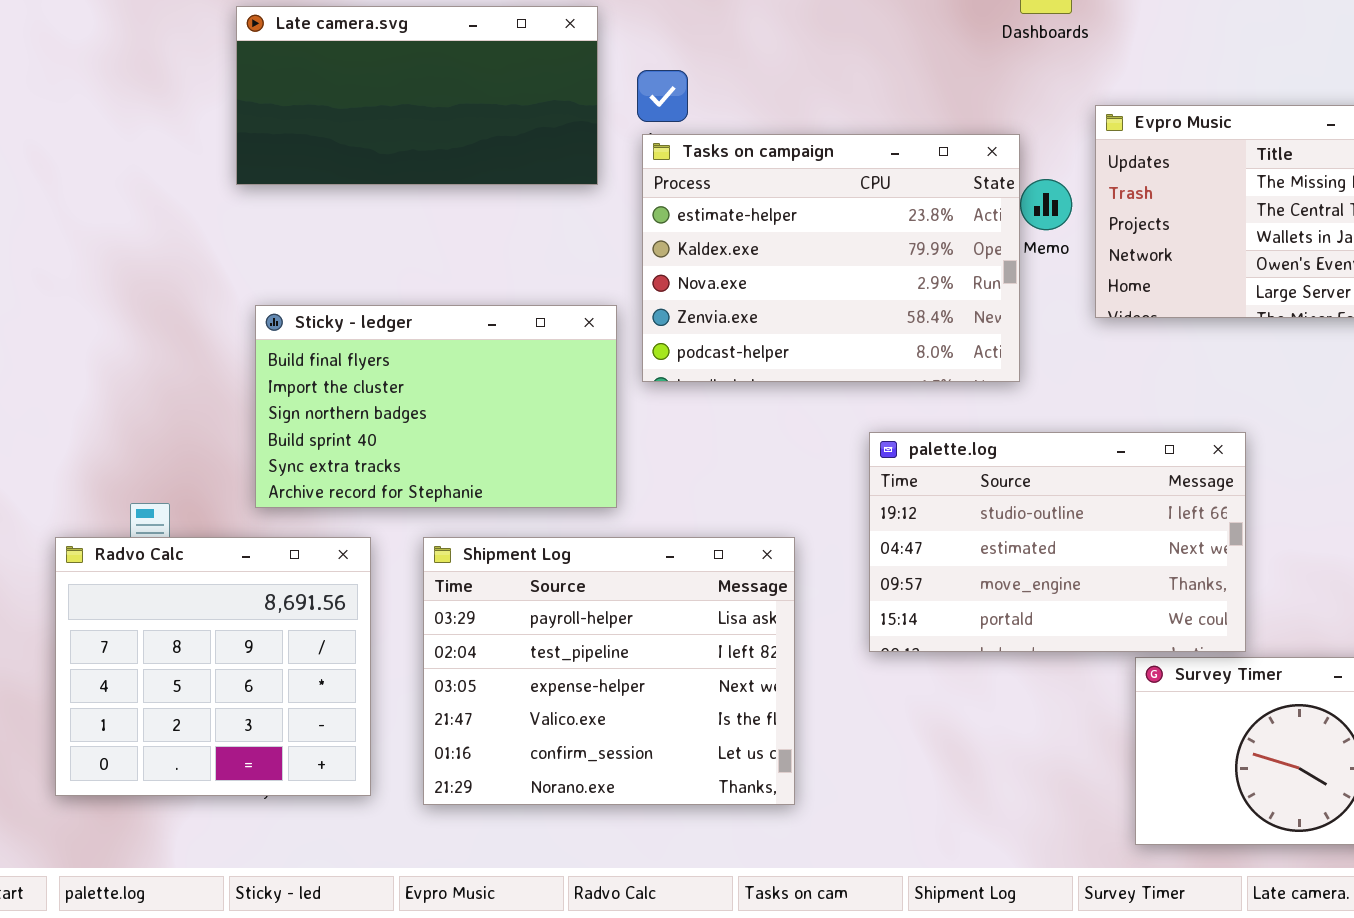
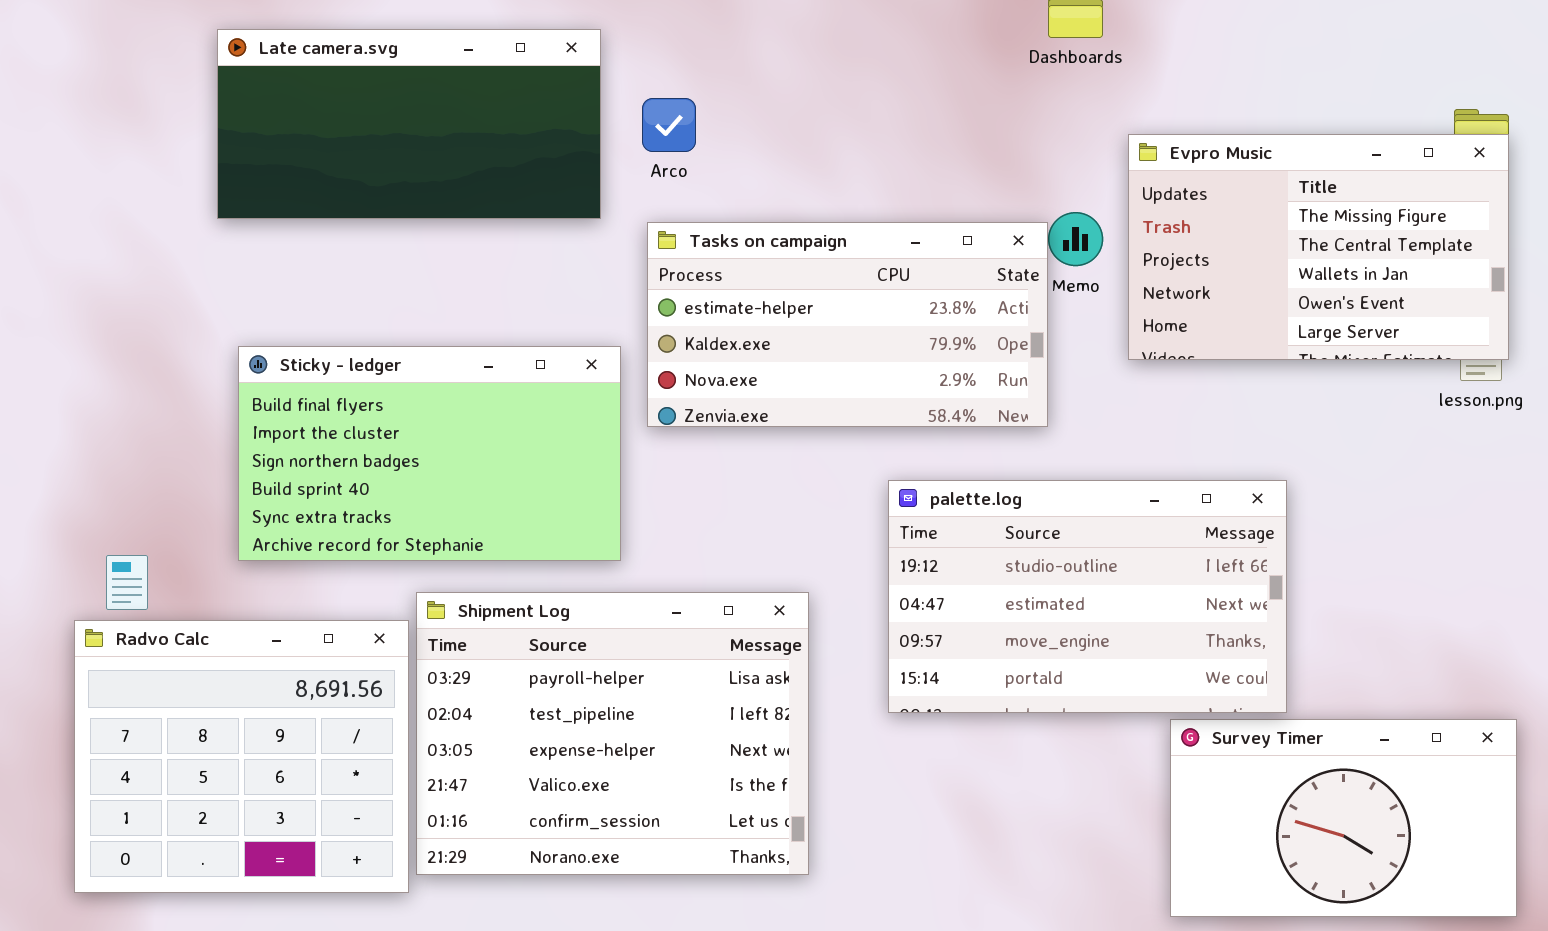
Tasks on campaign: [642,134,1020,382] -> [647,222,1048,427], resized
Radvo Calc: [55,537,371,796] -> [74,620,409,893], moved

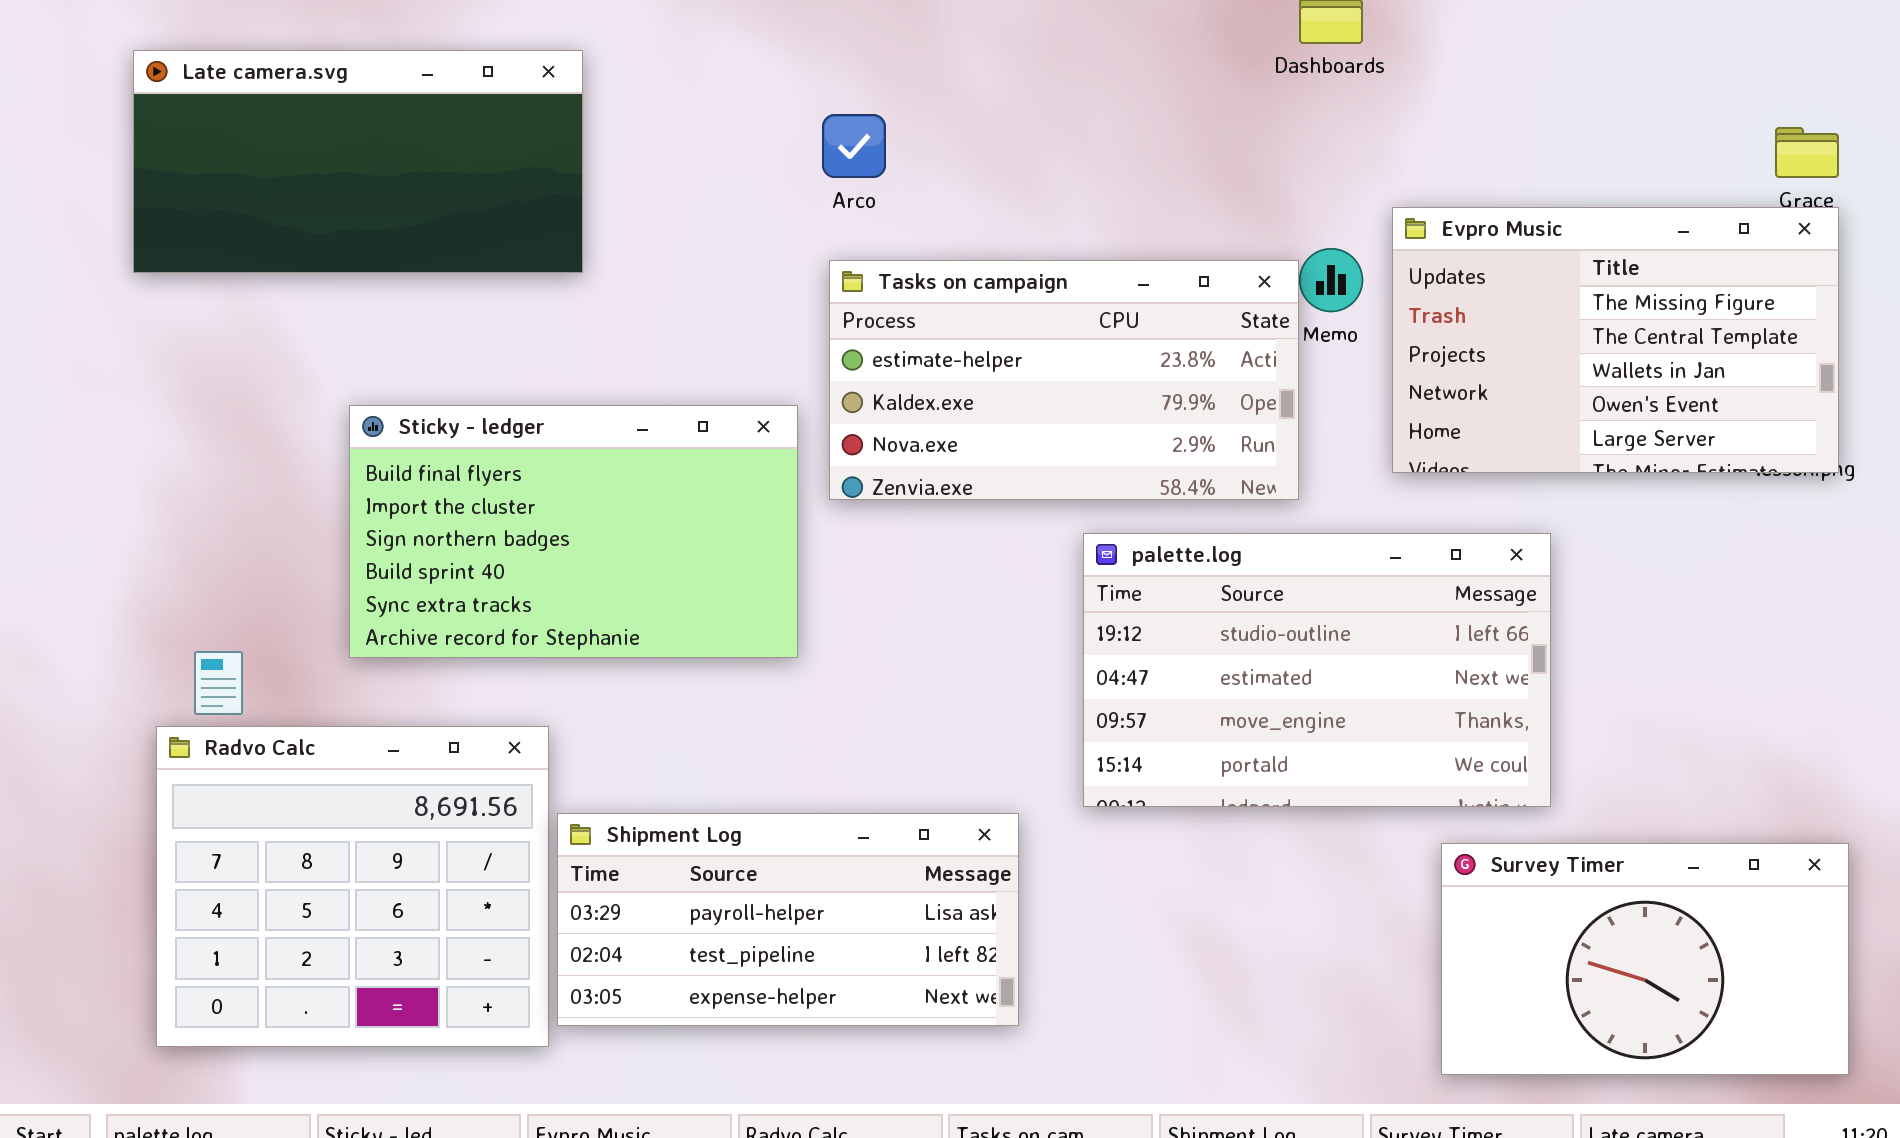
Late camera.svg: [217,29,601,219] -> [133,50,583,273], moved
Evpro Music: [1128,134,1509,360] -> [1392,207,1839,473], moved
palette.log: [888,480,1287,713] -> [1083,533,1551,807], moved
Shipment Log: [416,592,809,875] -> [557,813,1019,1026], resized

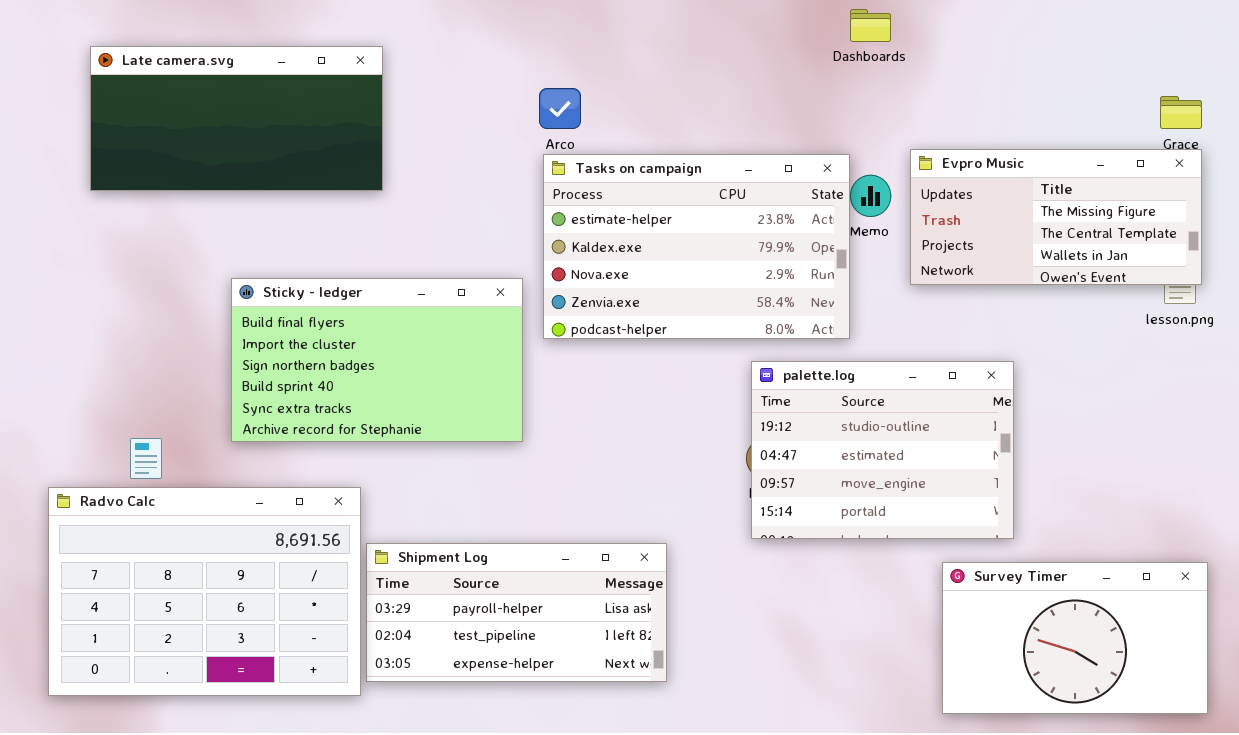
Evpro Music: [1392,207,1839,473] -> [910,149,1202,285], resized
Tasks on campaign: [829,260,1299,500] -> [543,154,850,339], resized
palette.log: [1083,533,1551,807] -> [751,361,1014,539], resized
Radvo Calc: [156,726,549,1047] -> [48,487,361,696], resized

